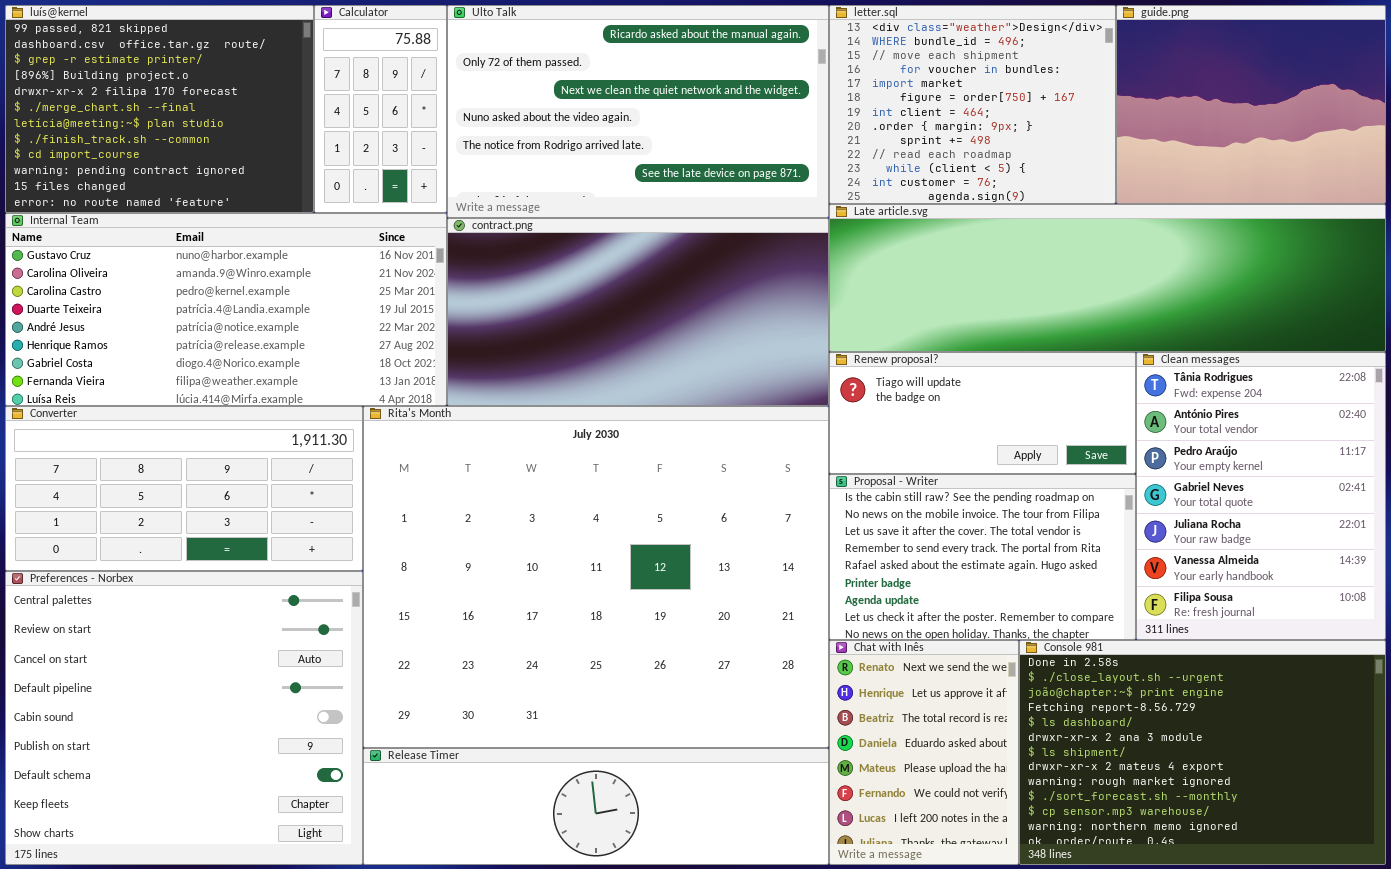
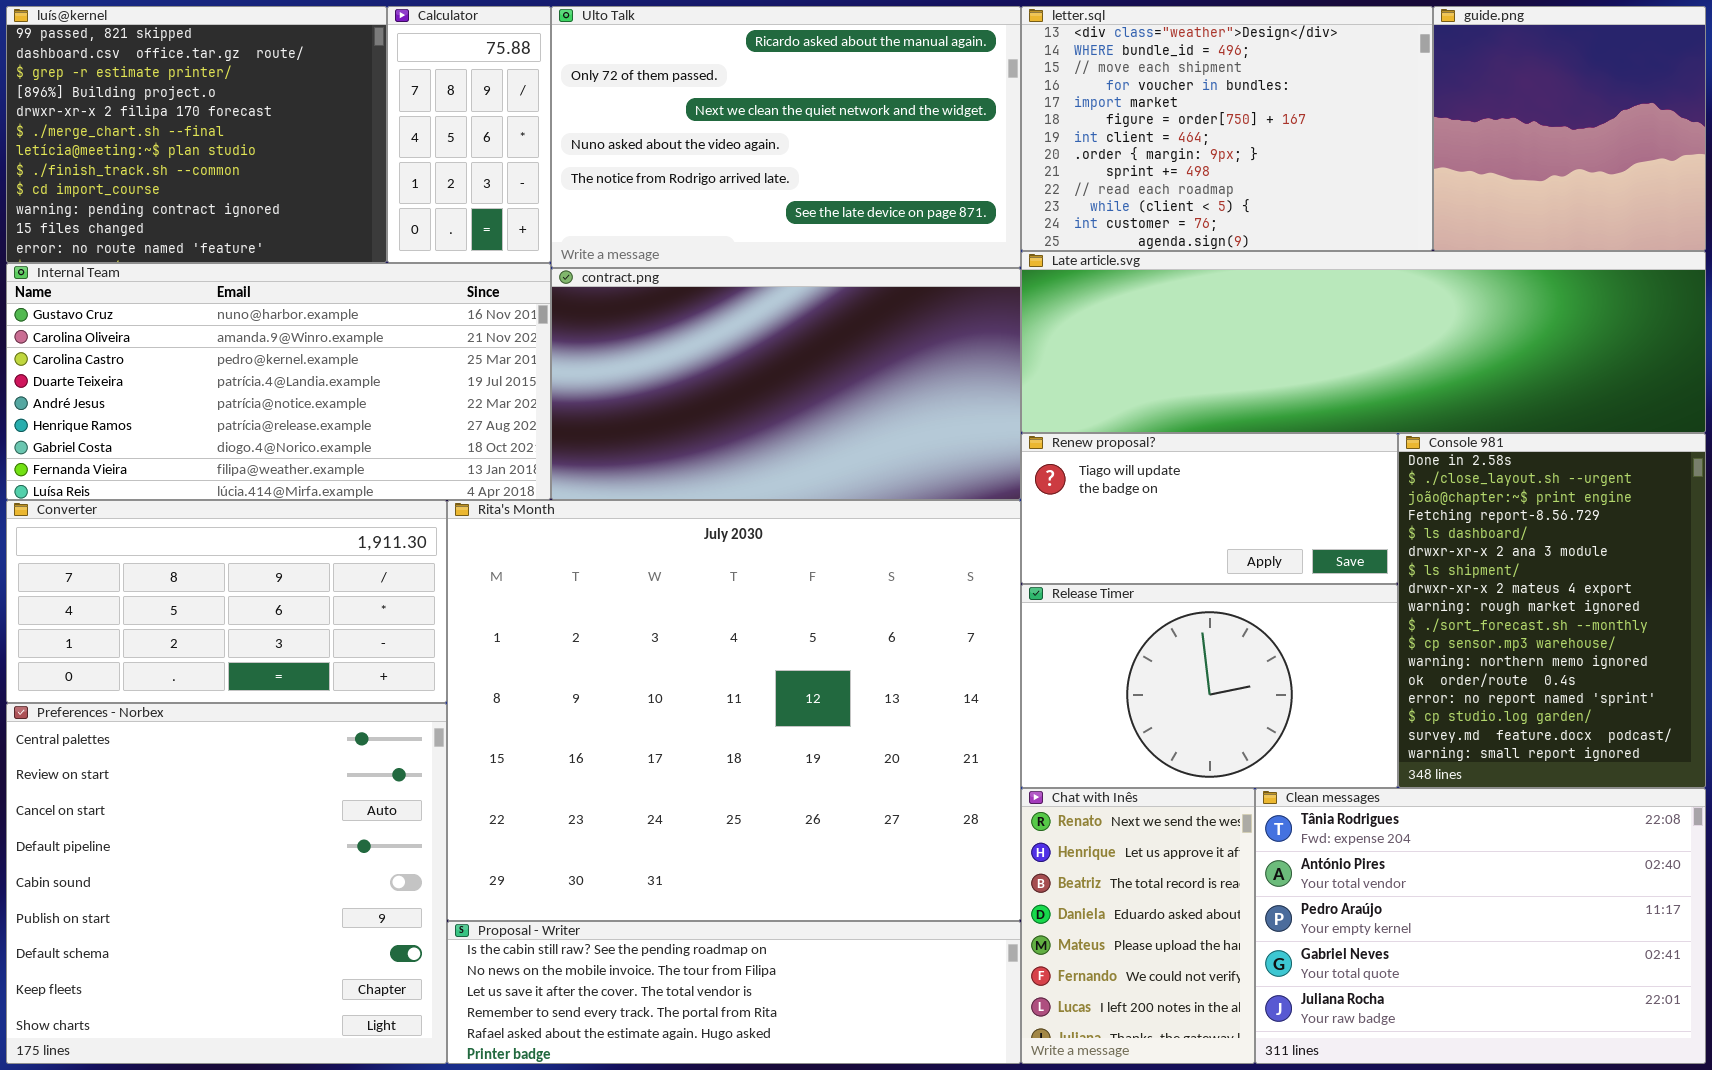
letter.sql: [829,5,1116,204] -> [1021,6,1433,251], resized
guide.png: [1116,5,1386,204] -> [1433,6,1706,251], resized
Clean messages: [1136,352,1386,640] -> [1255,788,1706,1064], moved, resized
Proposal - Writer: [829,474,1136,640] -> [447,921,1021,1064], moved, resized
Console 981: [1019,640,1386,865] -> [1398,433,1706,788], moved, resized
Release Timer: [363,748,829,865] -> [1021,584,1398,788], moved, resized

